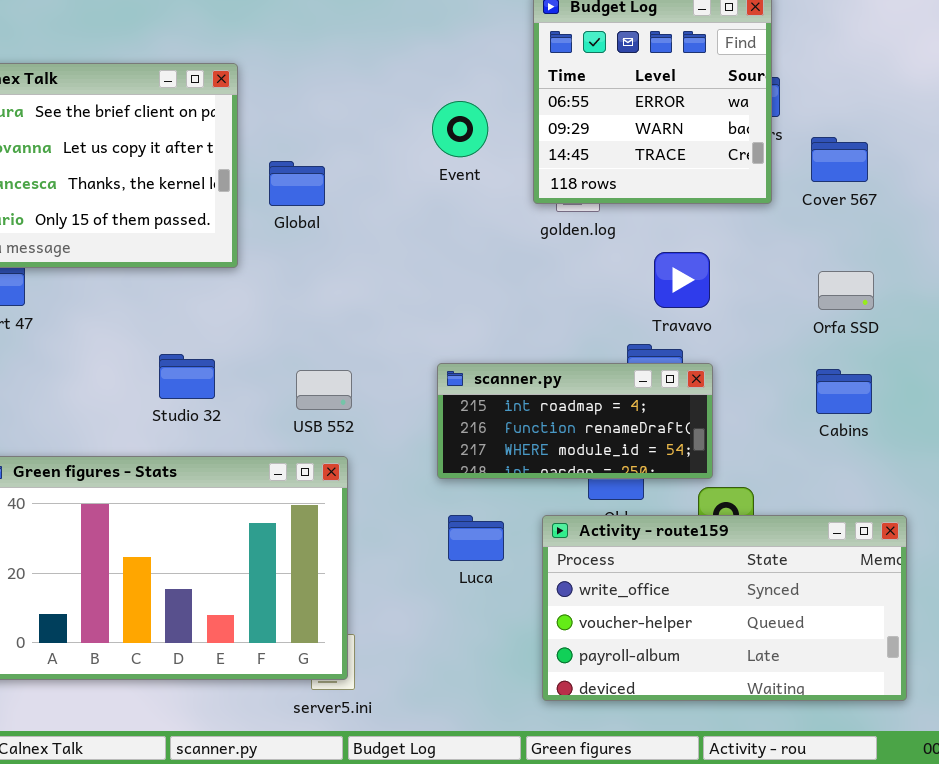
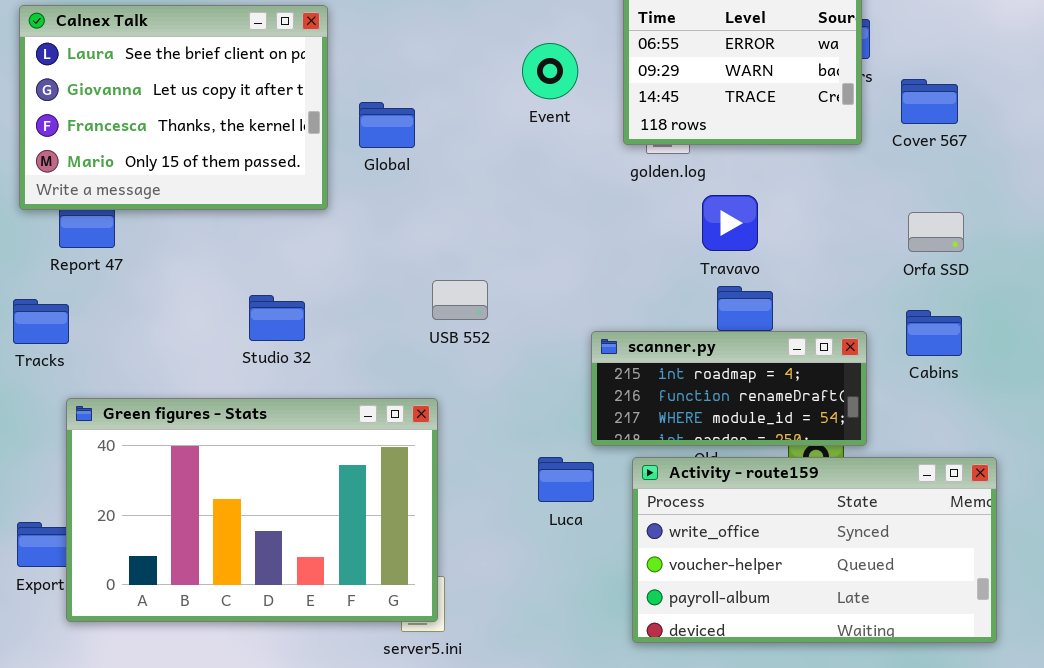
Travavo: [654,252,710,308] -> [702,195,758,251], moved
scanner.py: [437,363,713,479] -> [591,331,867,446], moved
USB 552: [296,370,352,410] -> [432,280,488,320], moved

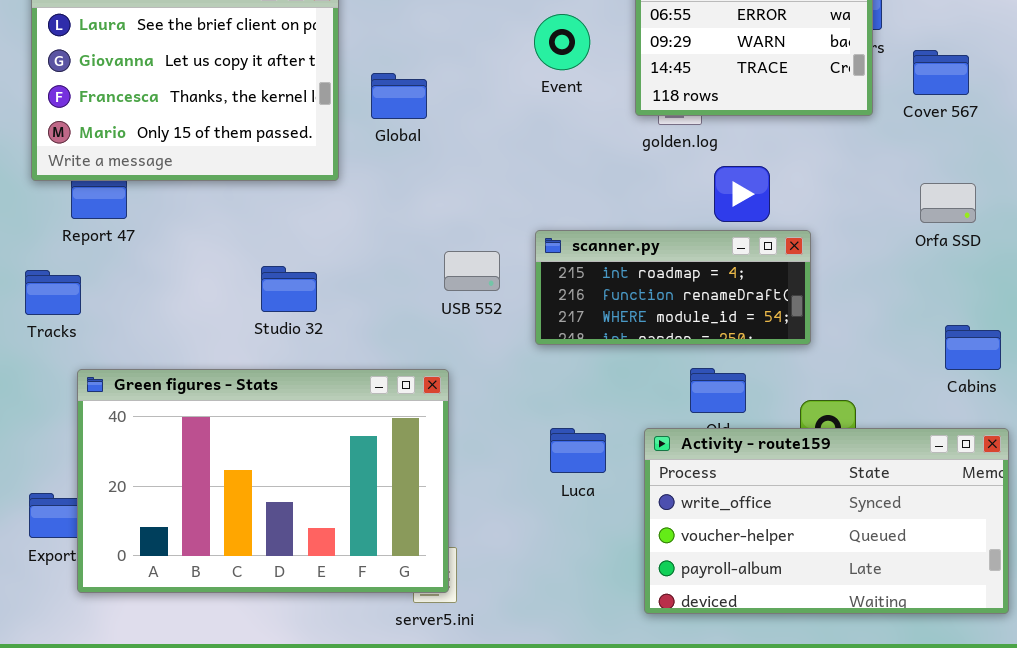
Cabins: [906,310,962,356] -> [945,325,1001,370], moved
scanner.py: [591,331,867,446] -> [535,230,811,345], moved

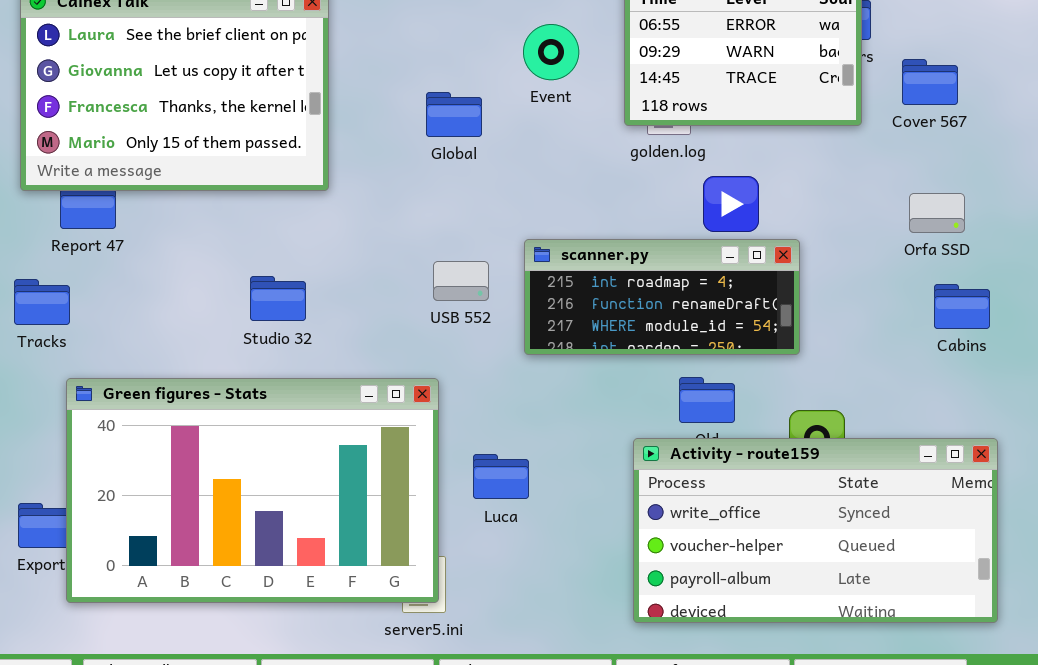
Global: [371,73,427,119] -> [426,92,482,137], moved
Cabins: [945,325,1001,370] -> [934,284,990,329], moved
Luca: [550,428,606,473] -> [473,454,529,499], moved

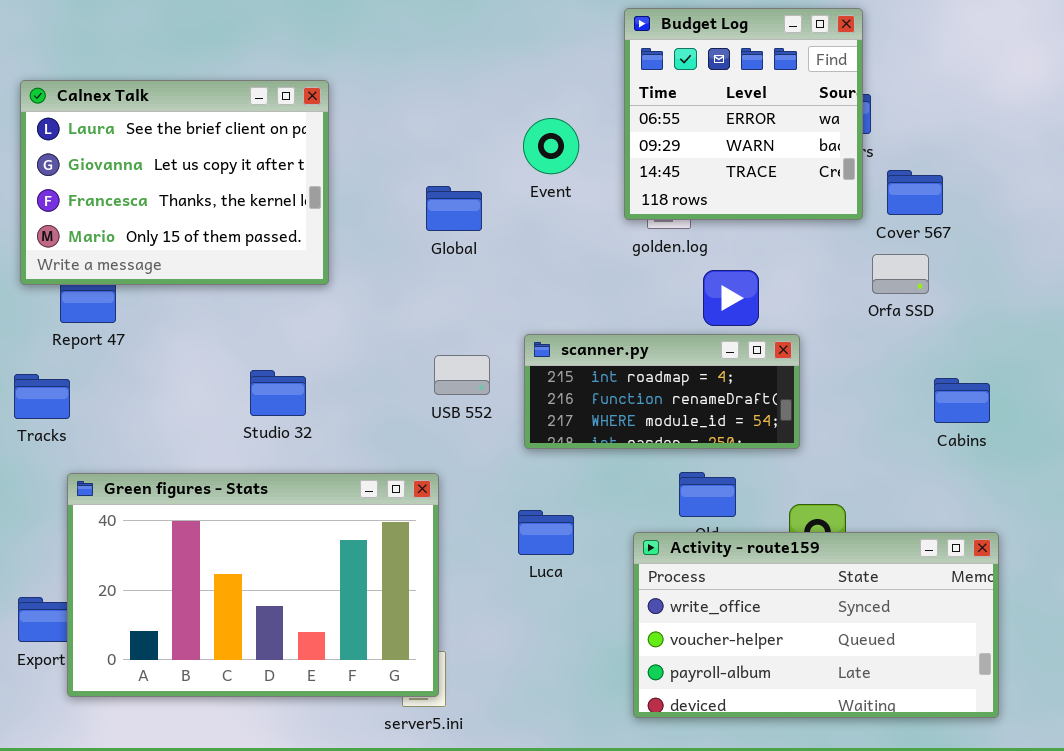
Cover 567: [902,59,958,105] -> [887,170,943,215], moved
Orfa SSD: [909,193,965,233] -> [872,254,929,294], moved
Luca: [473,454,529,499] -> [518,510,574,555], moved

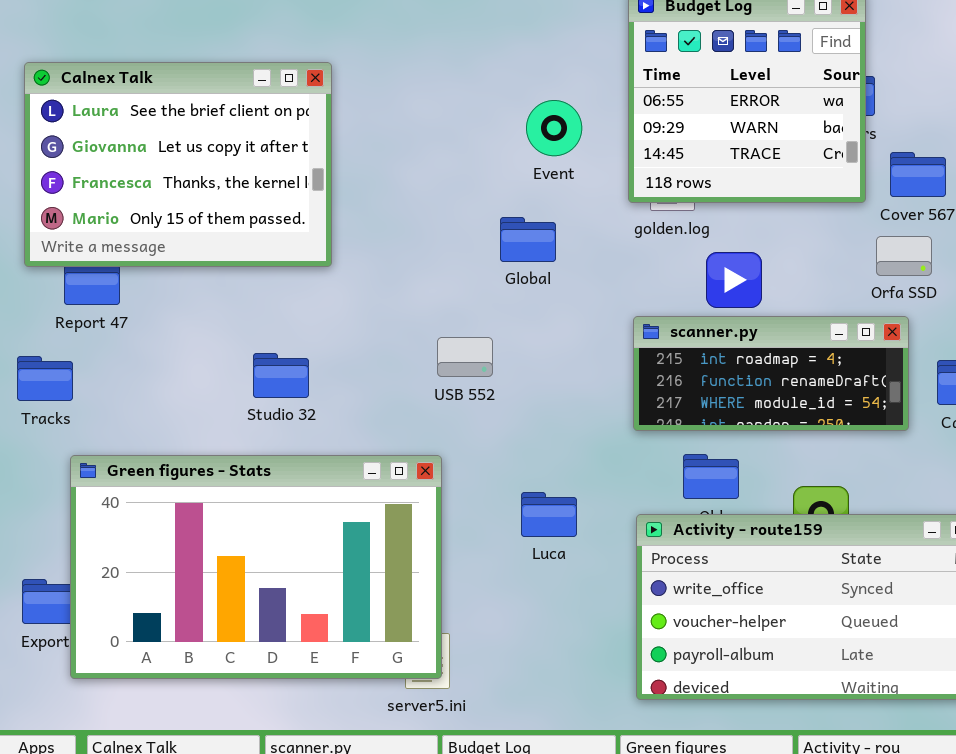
Global: [426,186,482,231] -> [500,217,556,262], moved
scanner.py: [524,334,800,449] -> [633,316,909,431], moved

